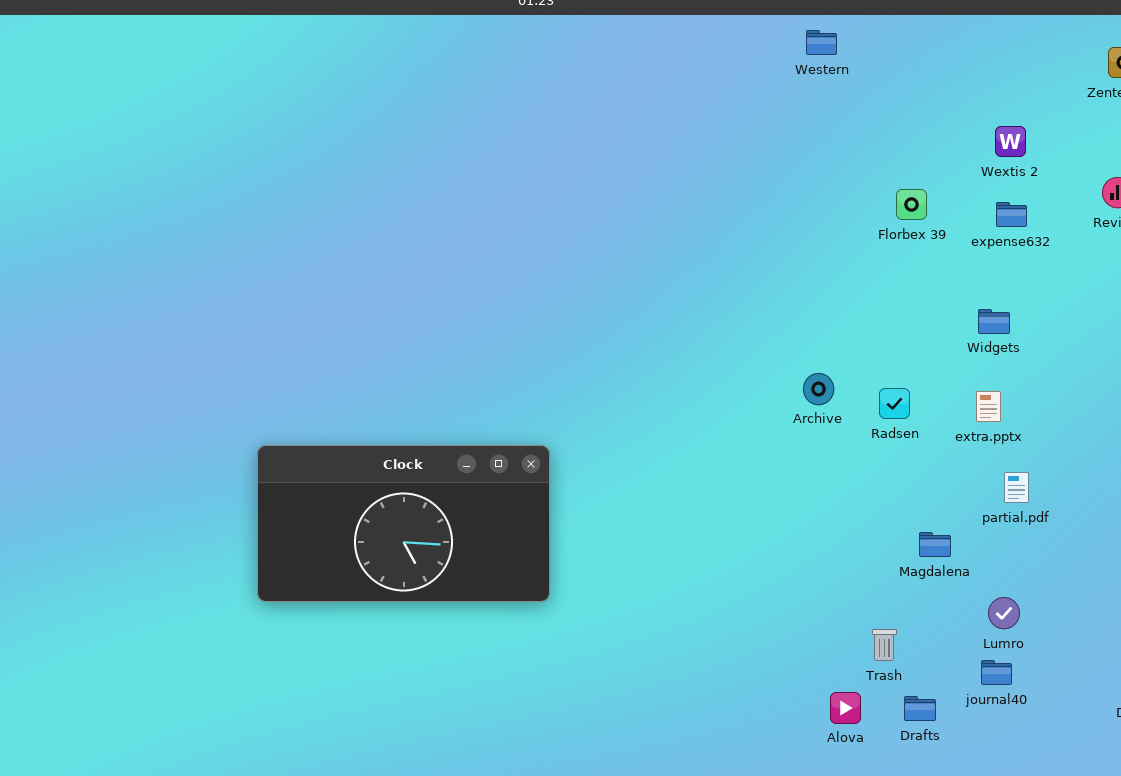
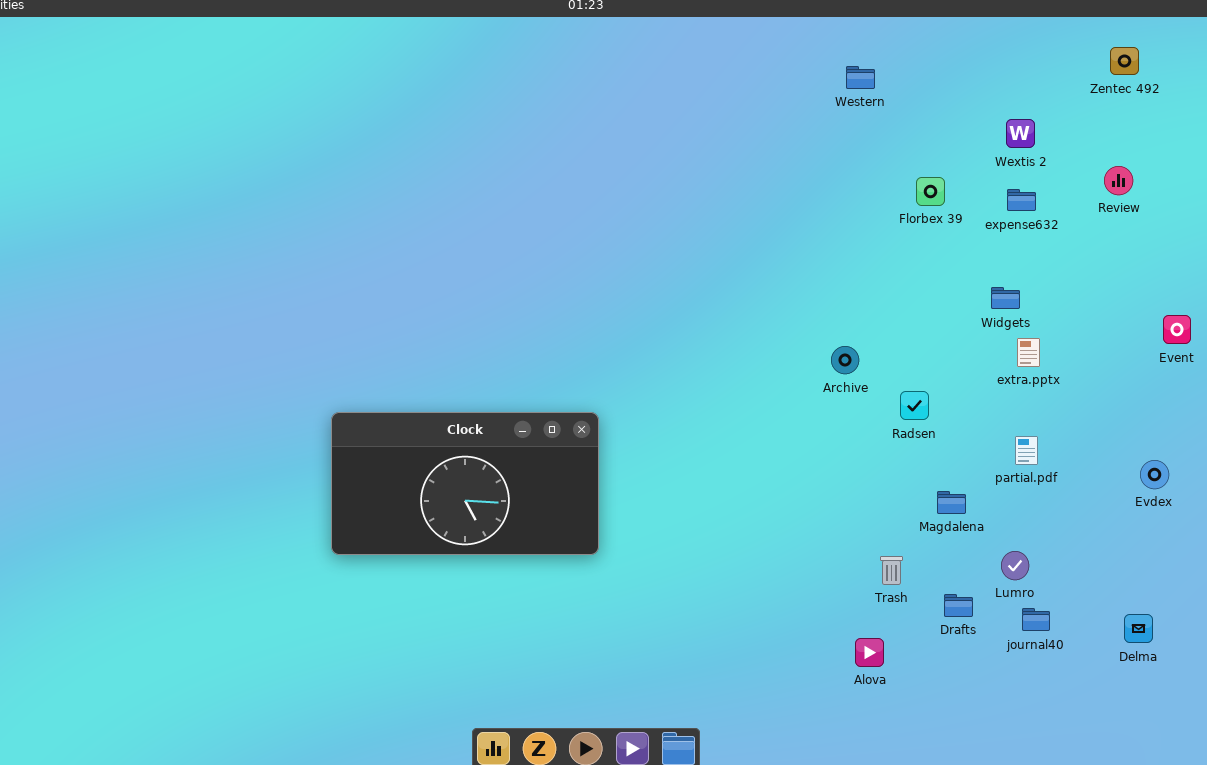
Western: [806,30,837,55] -> [846,66,875,89], moved
Radsen: [879,388,910,419] -> [900,391,929,420], moved
extra.pptx: [976,391,1001,422] -> [1017,338,1040,367], moved
Trash: [872,629,897,661] -> [880,556,903,585], moved
journal40: [981,660,1012,685] -> [1022,608,1050,631], moved
Drafts: [904,696,936,721] -> [944,594,973,617], moved

